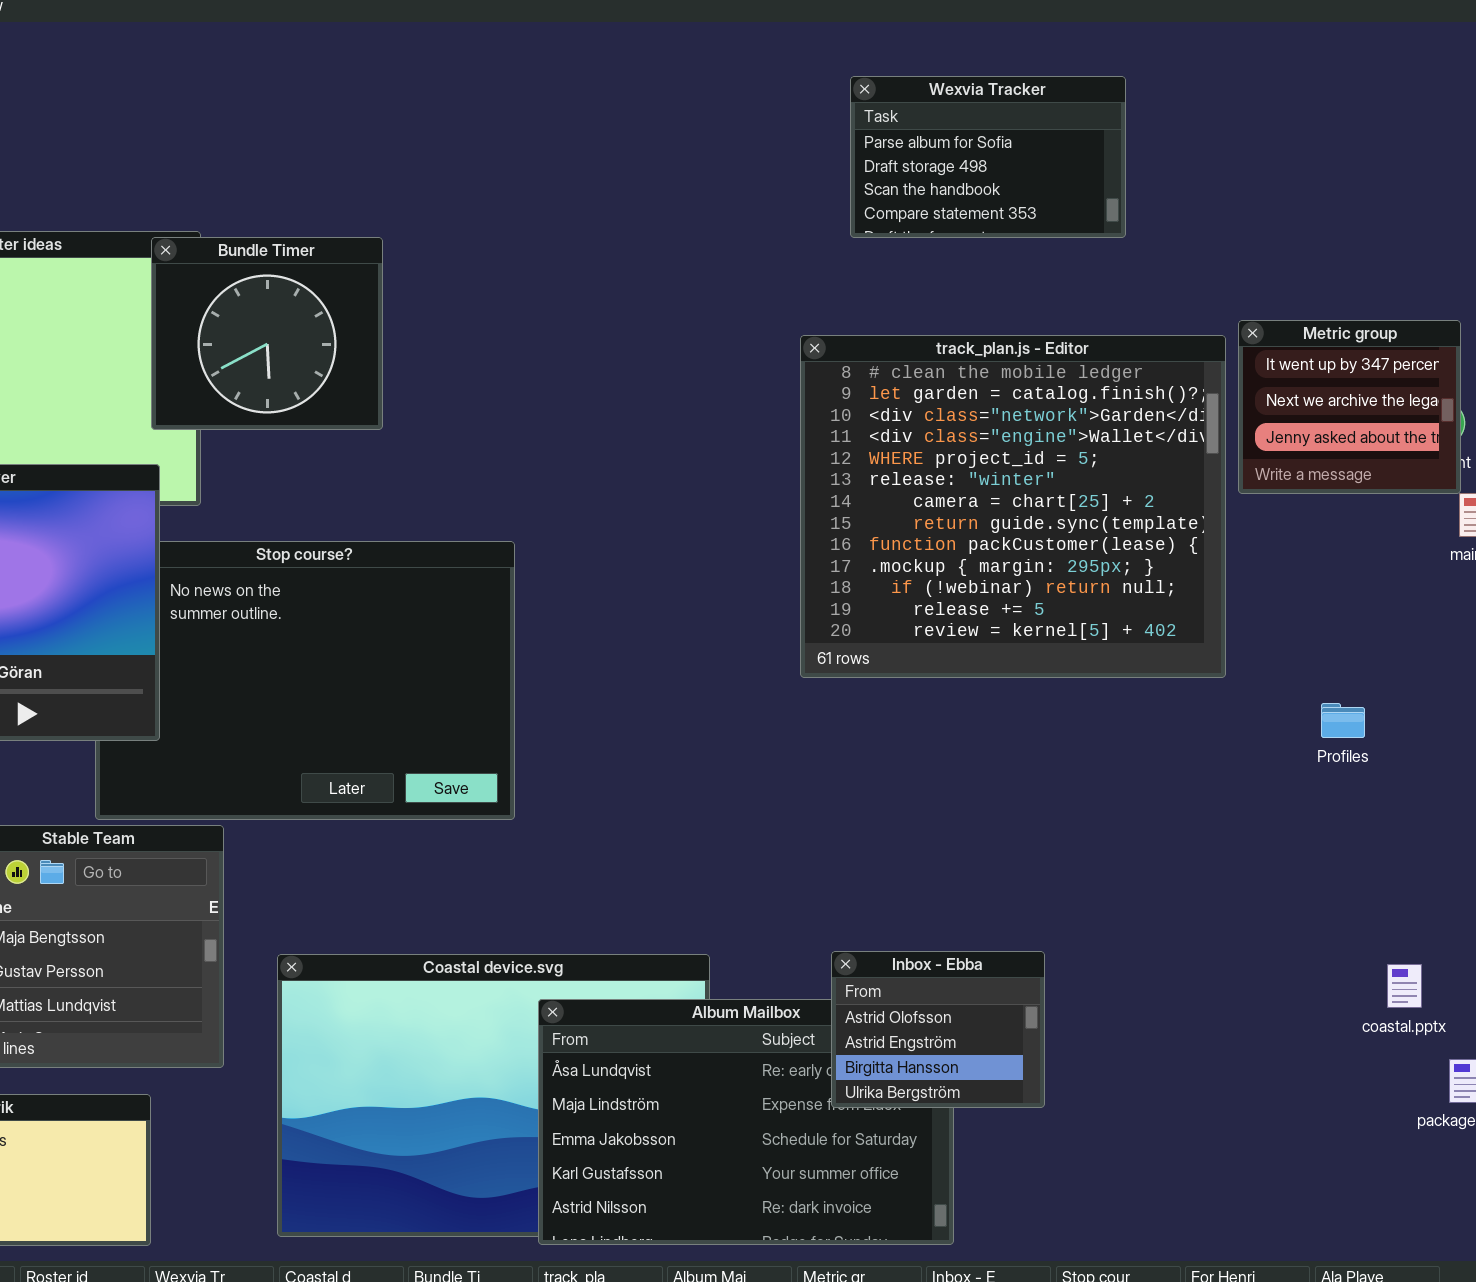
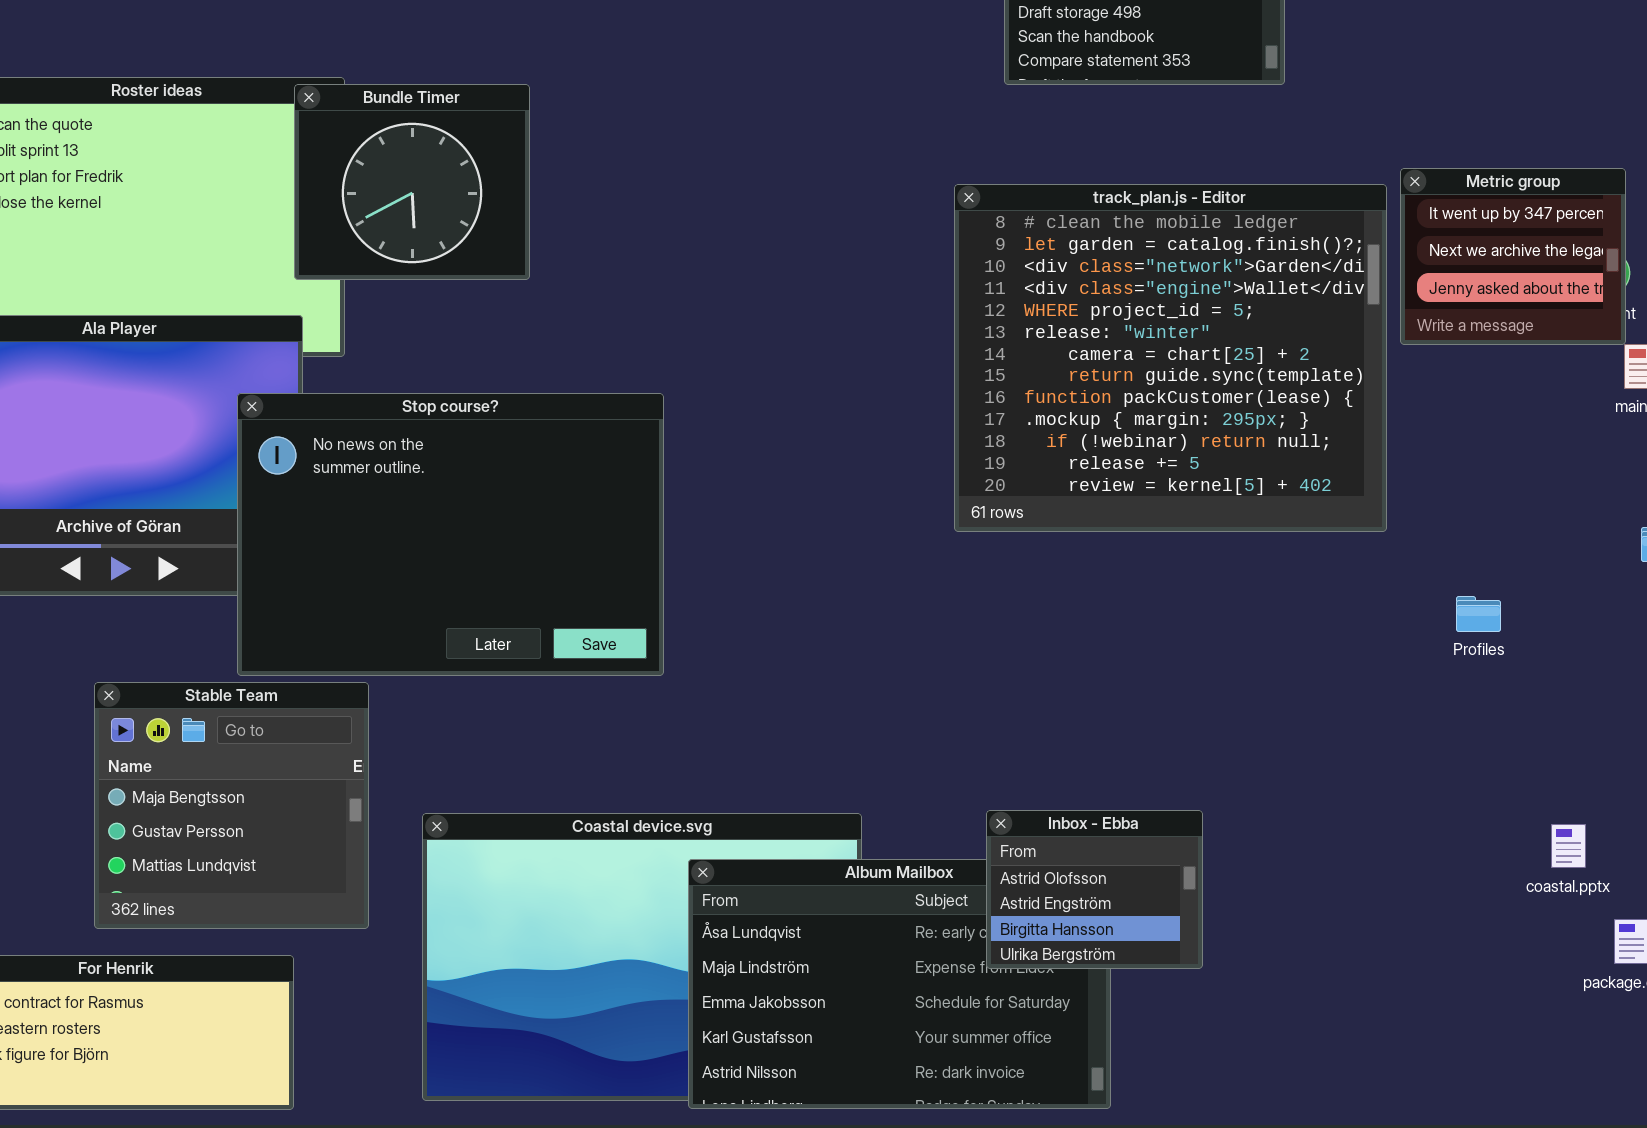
Stop course?: [95,541,515,820] -> [237,393,664,676], raised
Profiles: [1321,703,1365,738] -> [1456,596,1501,632], moved

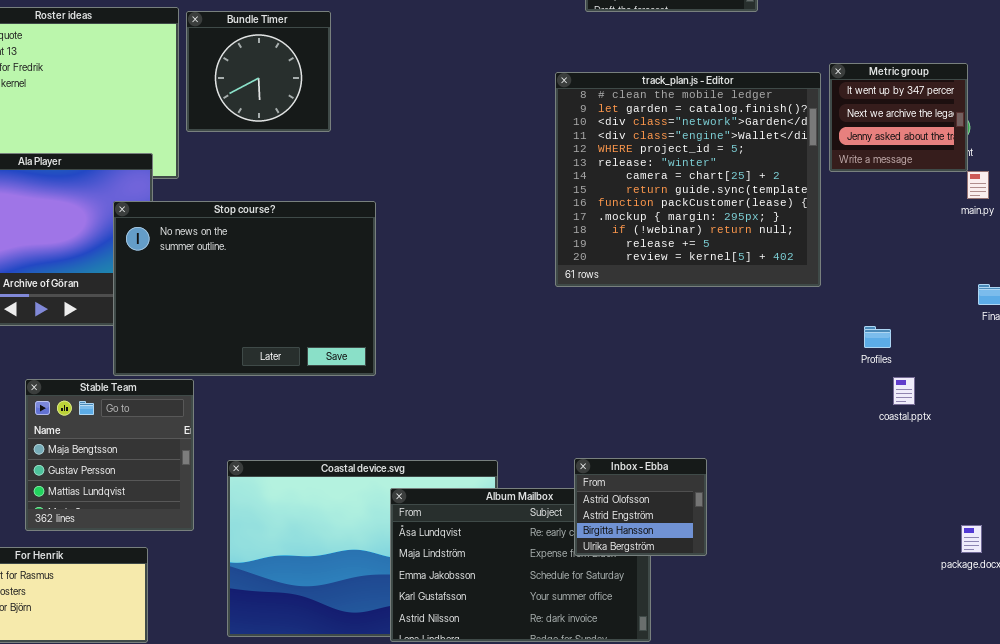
Bundle Timer: [294,84,530,280] -> [186,11,331,132], moved
coastal.pptx: [1551,824,1586,868] -> [893,377,915,405], moved

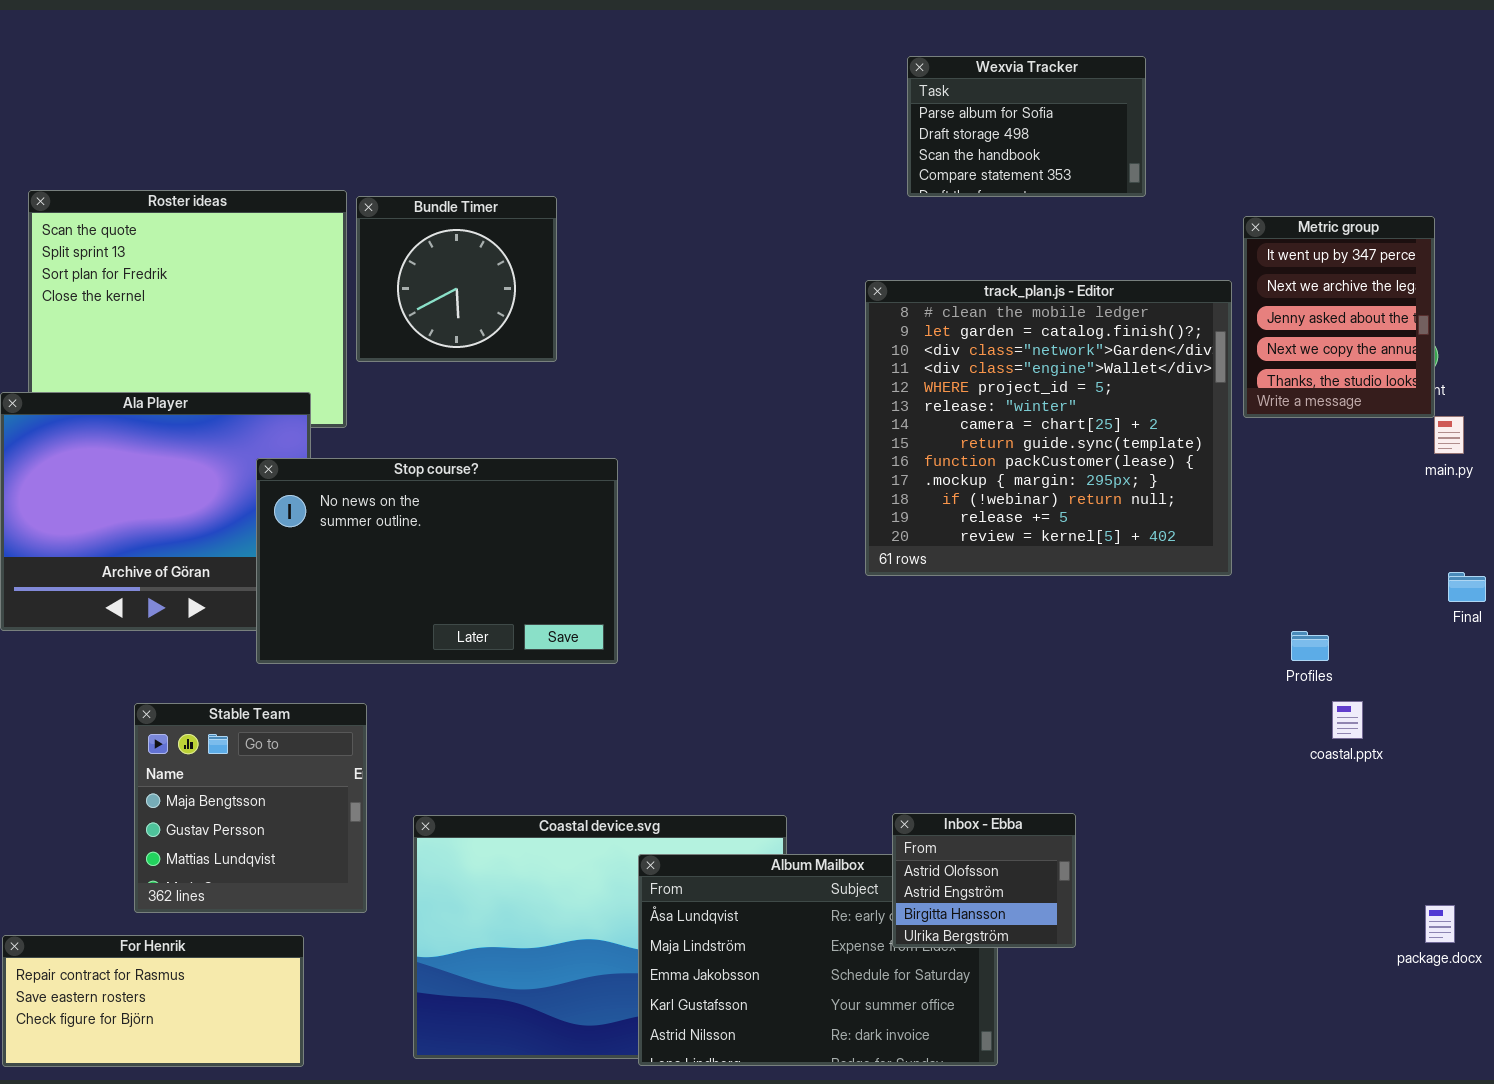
Metric group: [829,63,968,172] -> [1243,216,1435,418], resized
Stop course?: [113,201,376,376] -> [256,458,618,664], resized

